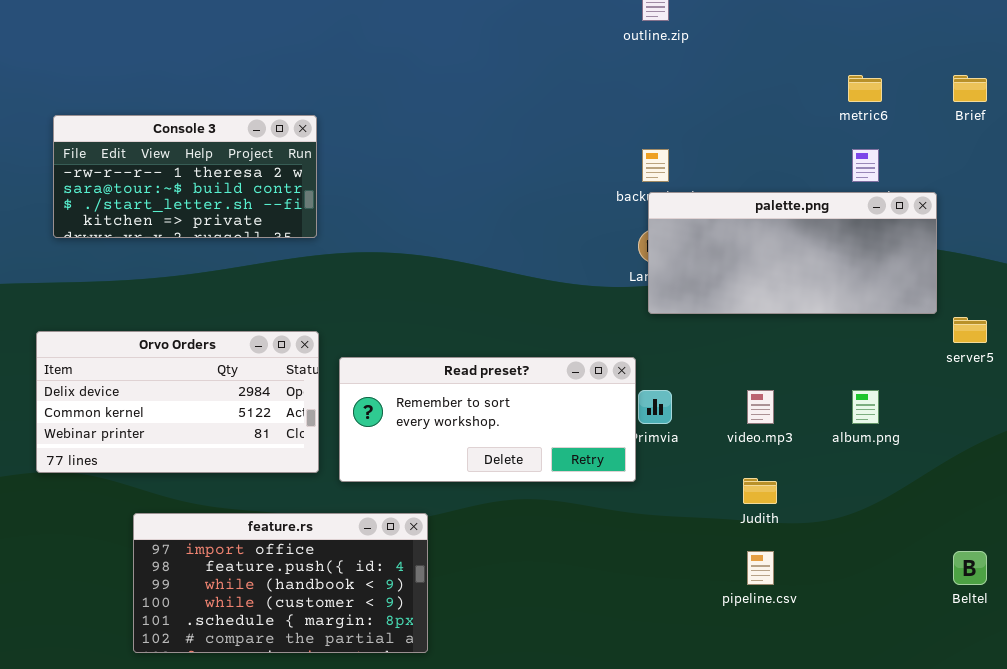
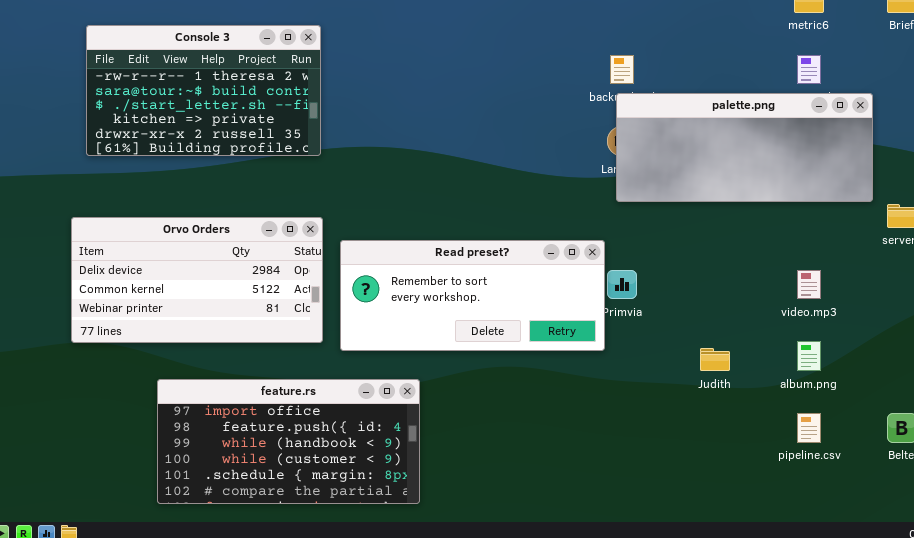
Console 3: [53,115,317,238] -> [86,25,321,156], resized
video.mp3: [747,390,774,424] -> [797,270,821,299], moved
album.png: [852,390,879,424] -> [797,341,821,371], moved
pipeline.csv: [747,551,774,585] -> [797,413,821,443], moved

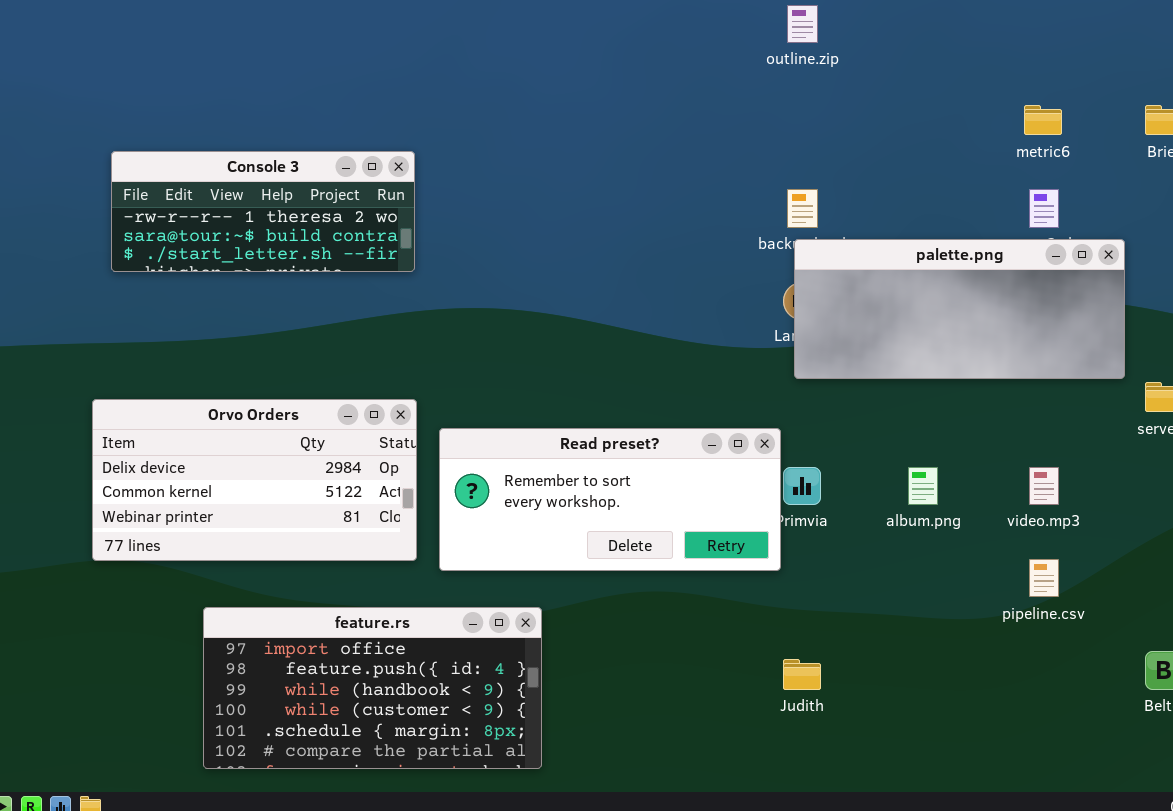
Console 3: [86,25,321,156] -> [111,151,415,272], resized
album.png: [797,341,821,371] -> [908,467,938,505], moved
Judith: [700,348,730,371] -> [783,659,821,690], moved
pipeline.csv: [797,413,821,443] -> [1029,559,1059,597], moved

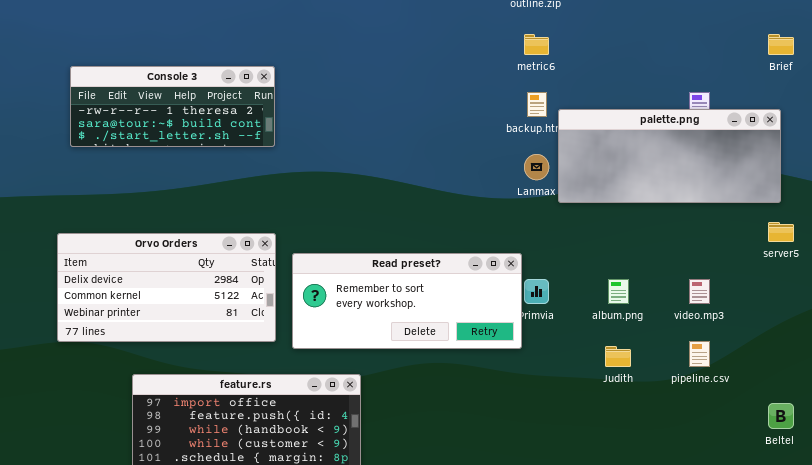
metric6: [1024,105,1062,135] -> [524,34,549,55], moved
palette.png: [794,239,1125,379] -> [558,109,781,203], moved
Judith: [783,659,821,690] -> [605,346,631,367], moved

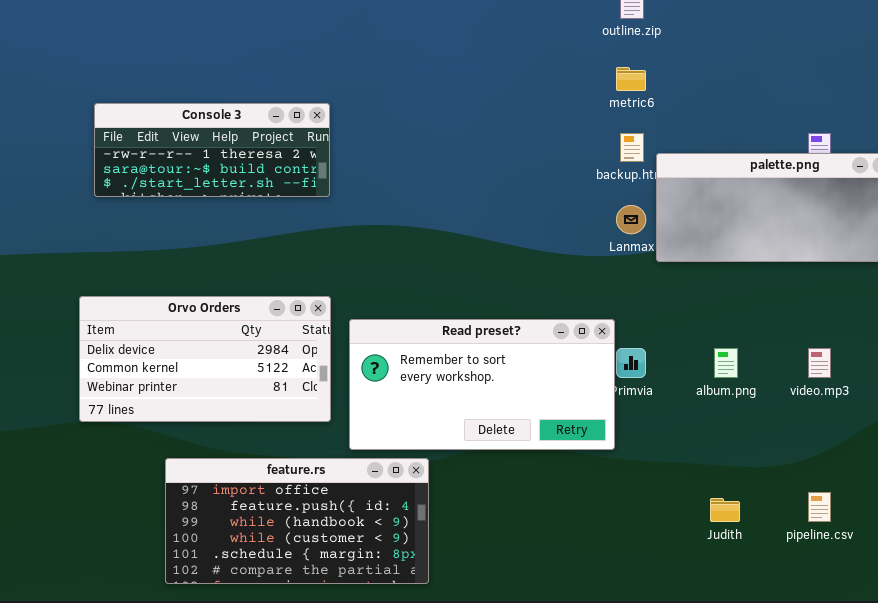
Read preset?: [292,253,522,349] -> [349,319,615,450], resized
pipeline.csv: [689,341,710,367] -> [808,492,831,522], moved
Judith: [605,346,631,367] -> [710,498,740,522], moved

